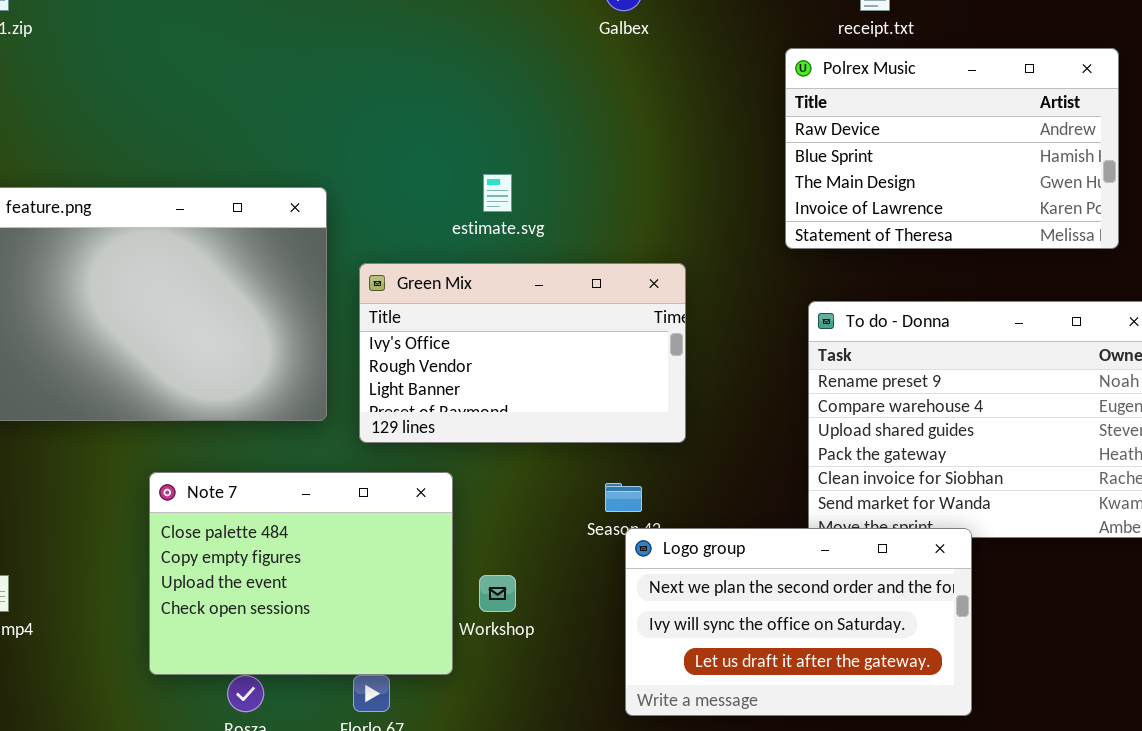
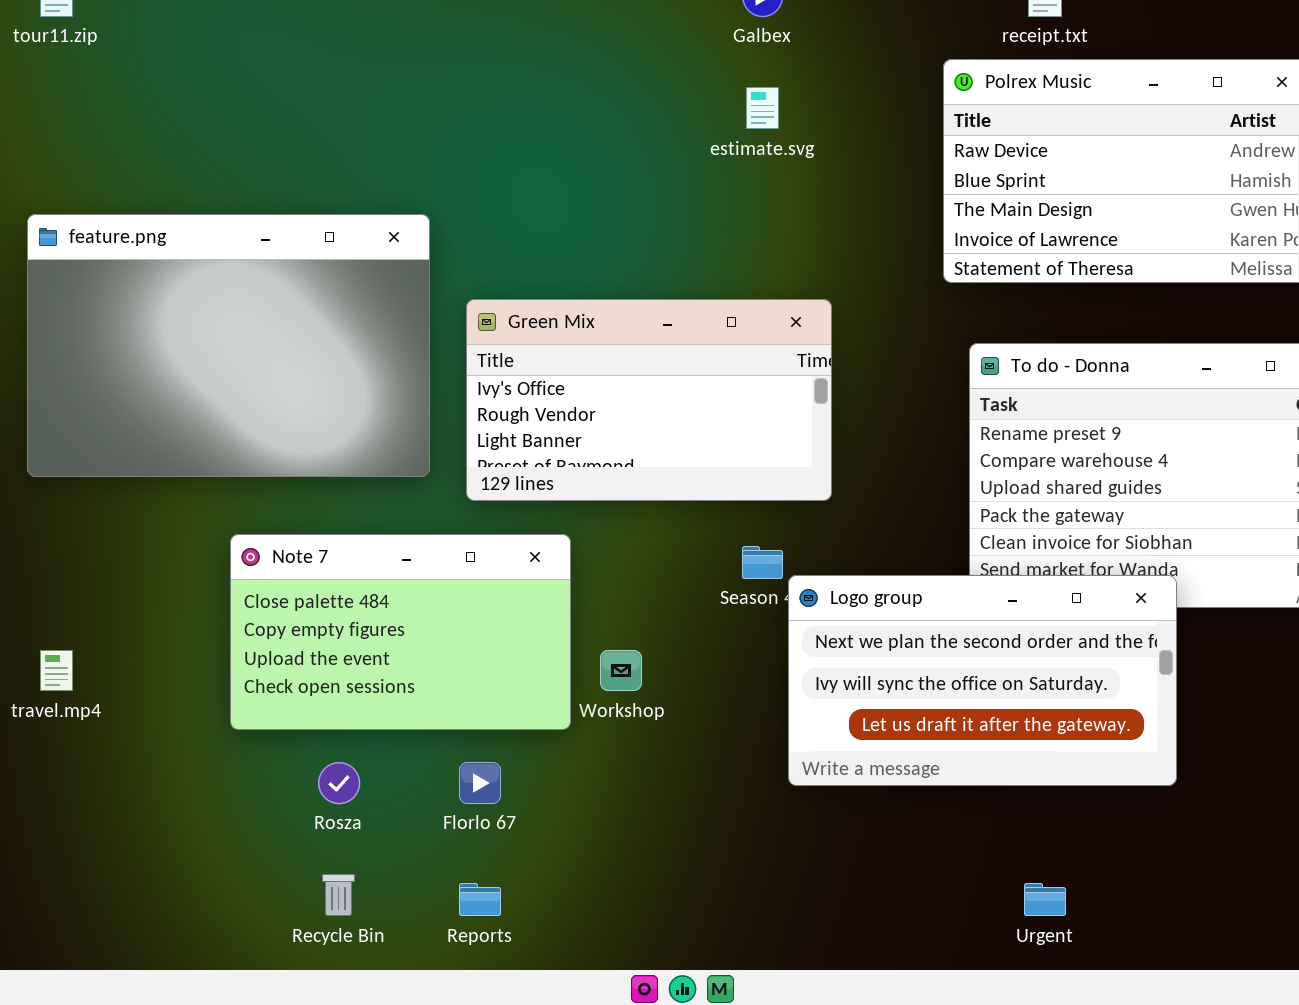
estimate.svg: [483,174,512,212] -> [746,87,779,129], moved
Note 7: [149,472,453,675] -> [230,534,571,730], resized
Logo group: [625,528,972,716] -> [788,575,1177,786], moved

